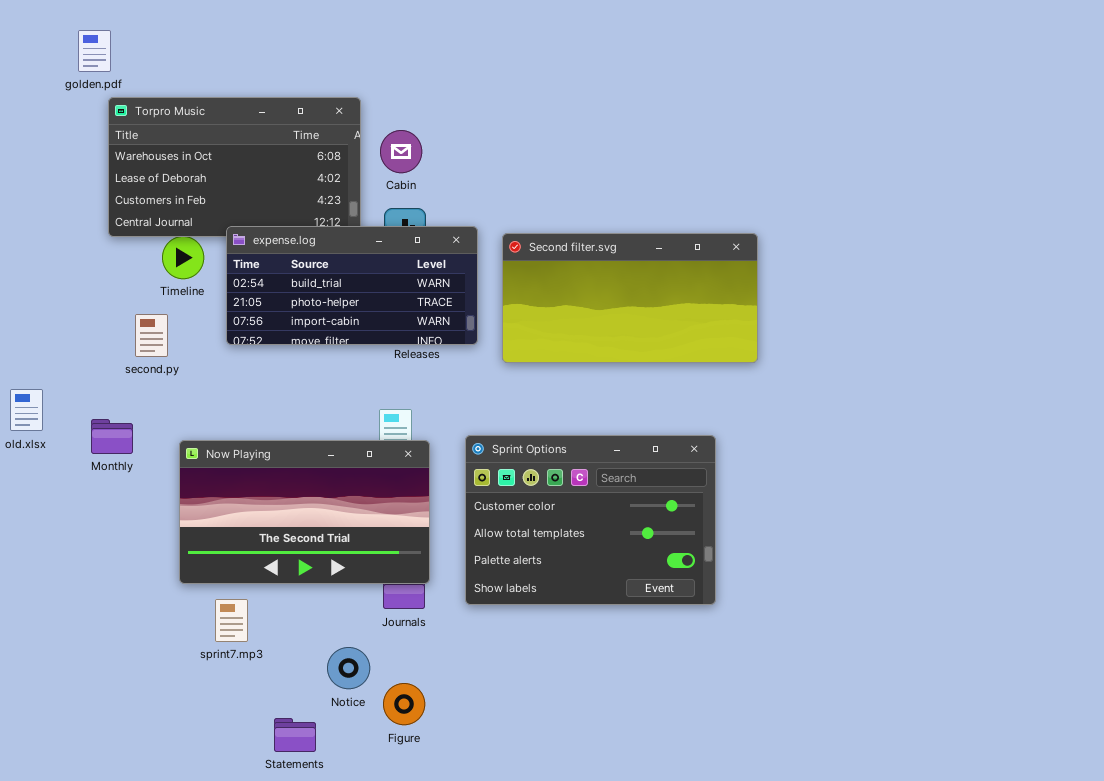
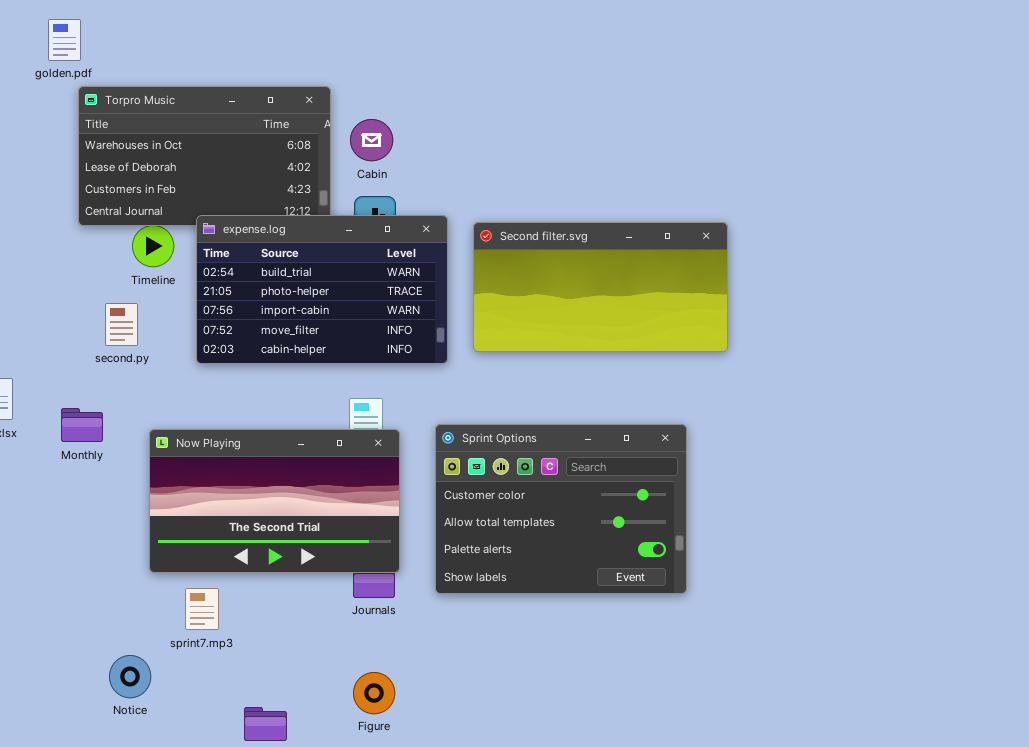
expense.log: [226,226,478,345] -> [196,215,448,364], resized
Notice: [327,647,370,689] -> [109,655,151,698], moved

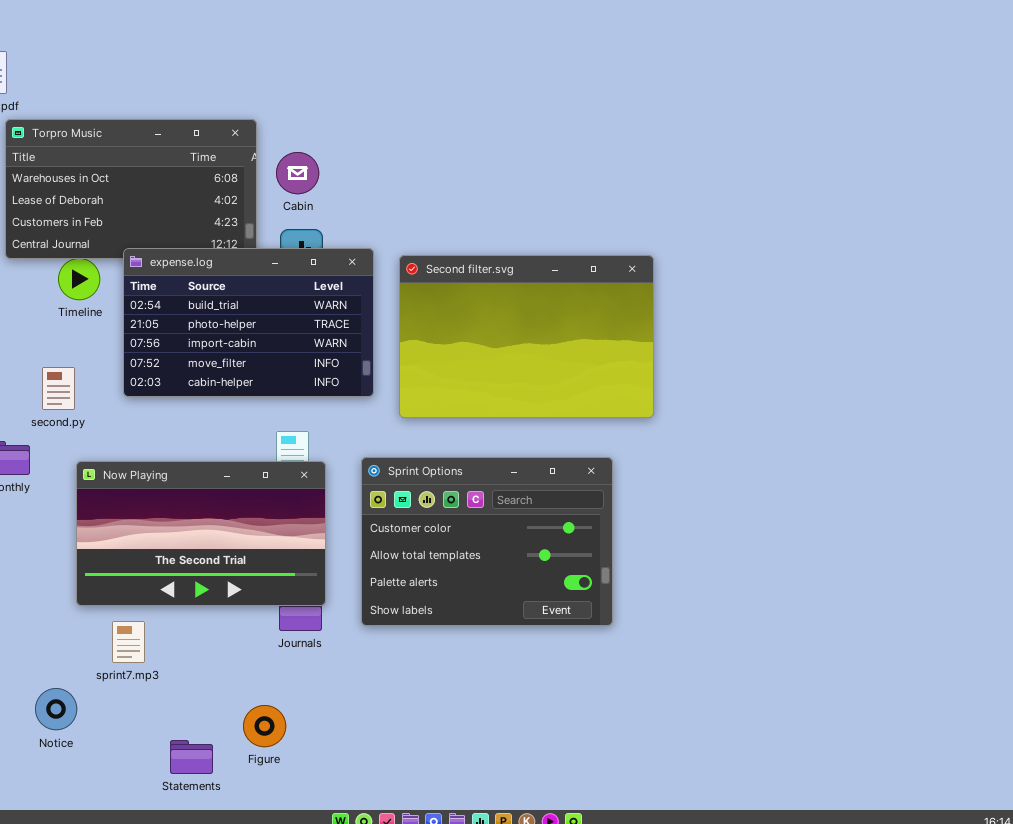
Second filter.svg: [473,222,728,352] -> [399,255,654,418], resized
second.py: [105,303,138,346] -> [42,367,75,410], moved
Figure: [353,672,395,714] -> [243,705,286,747], moved

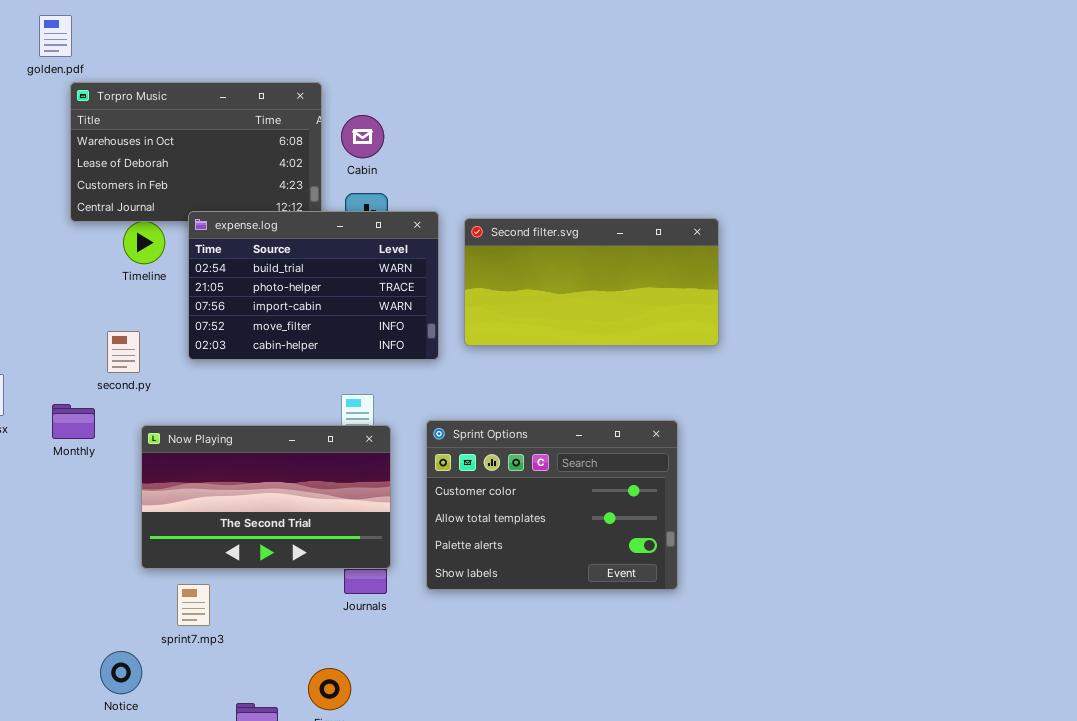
Second filter.svg: [399,255,654,418] -> [464,218,719,346], resized

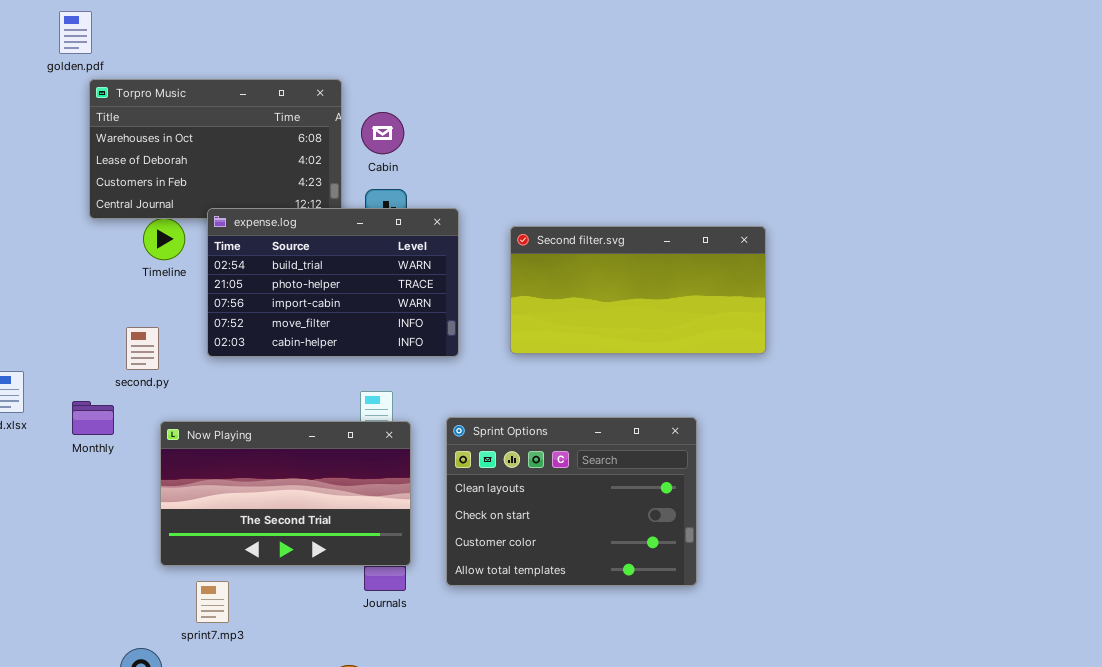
Second filter.svg: [464,218,719,346] -> [510,226,766,354], moved
Sprint Options: [426,420,678,590] -> [446,417,697,586], scrolled up 2 rows

